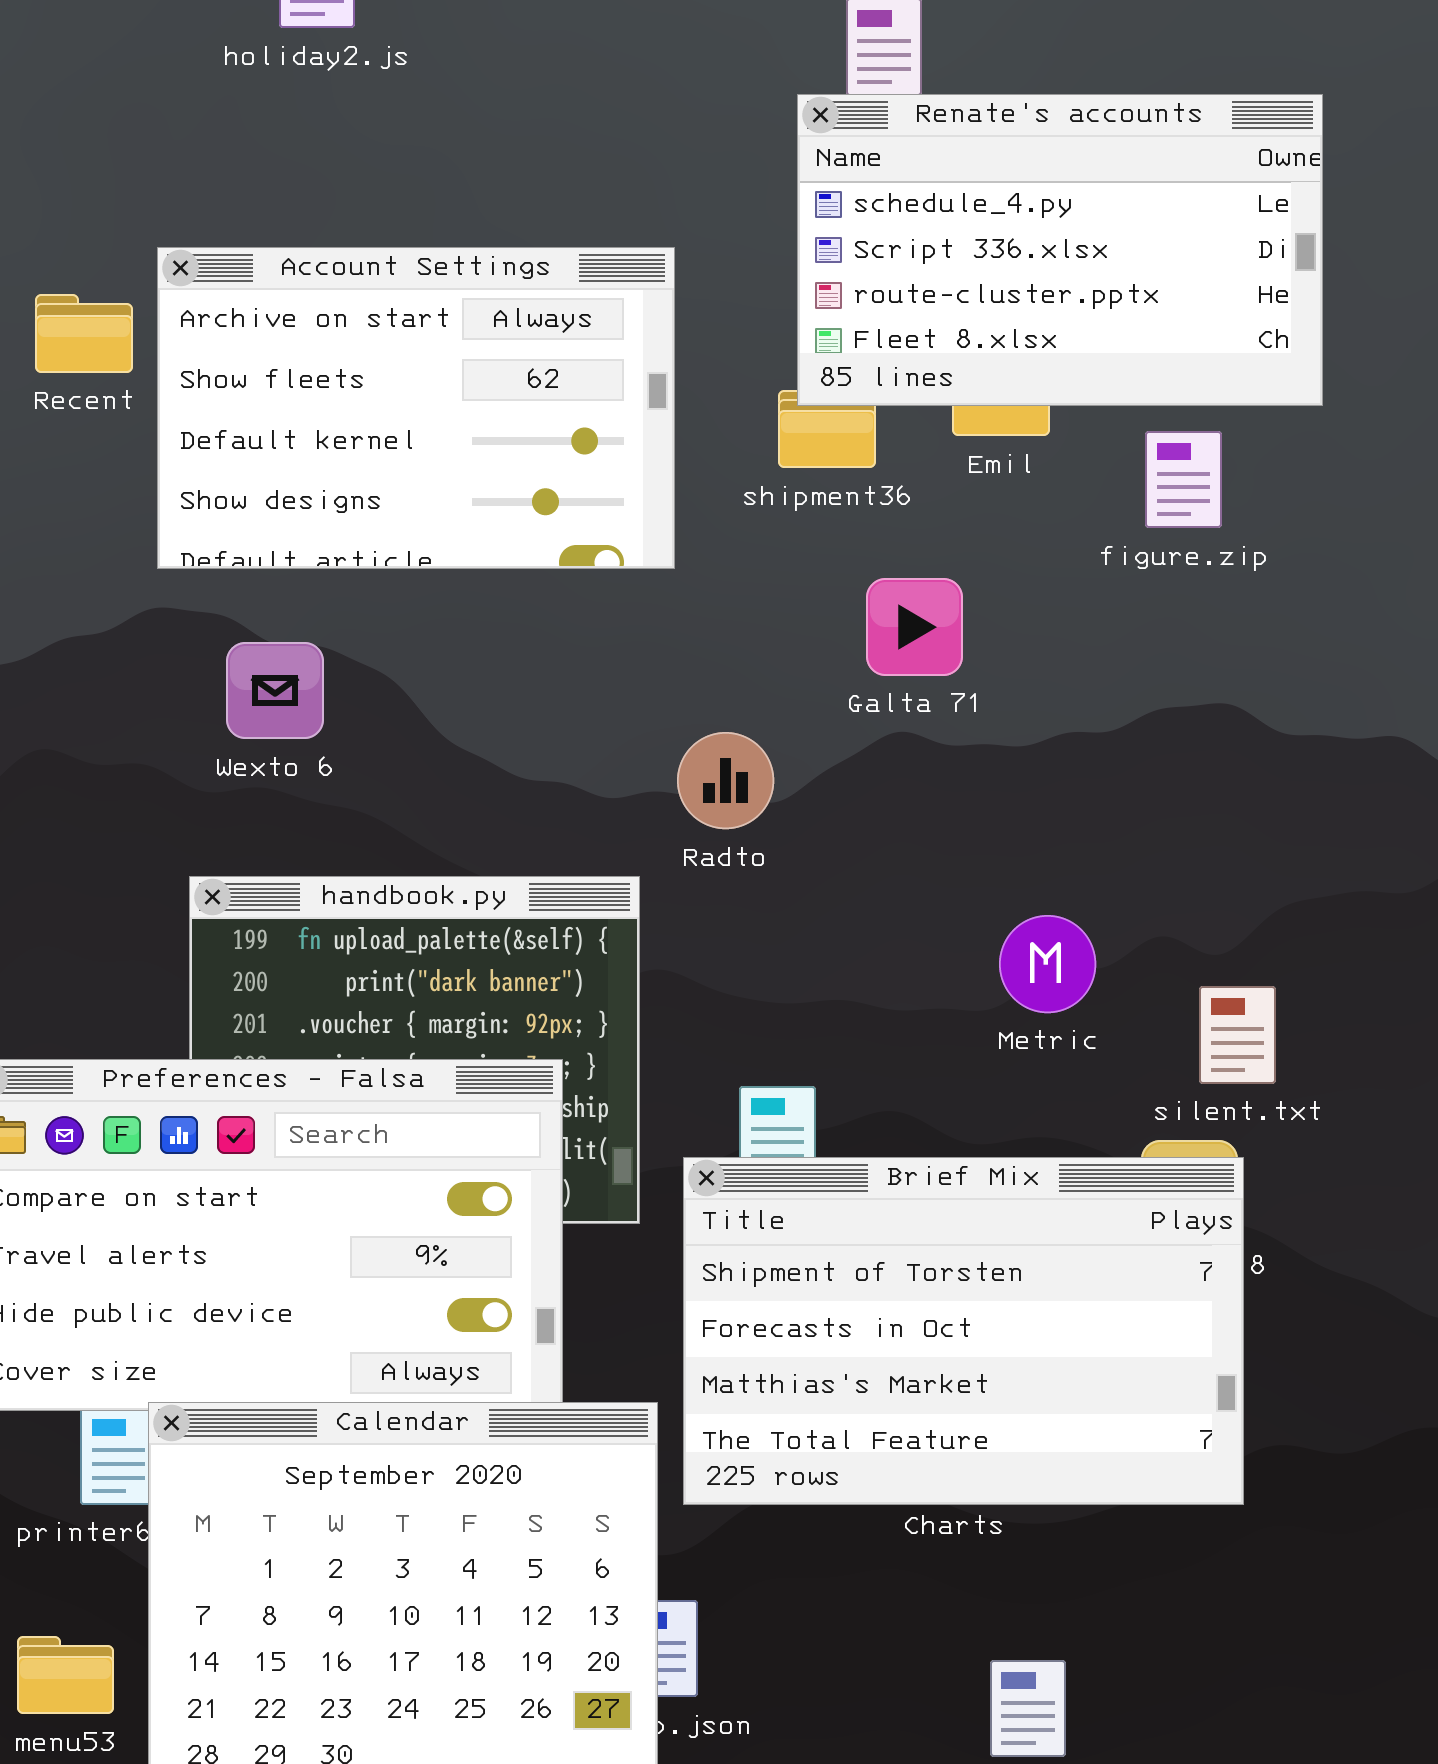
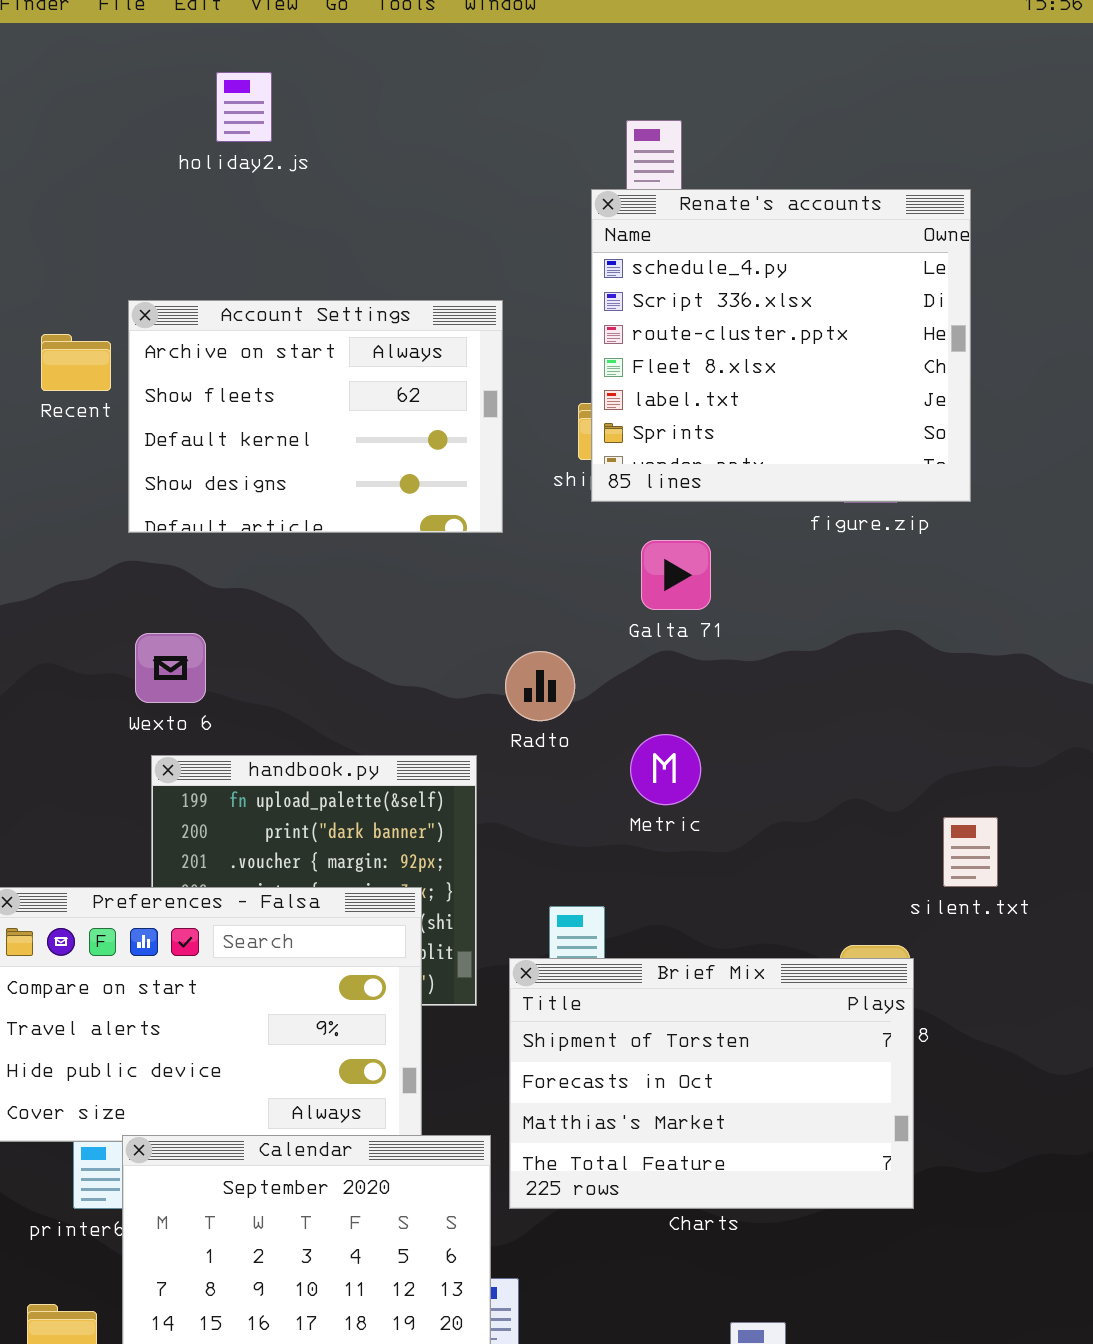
Renate's accounts: [797,94,1323,406] -> [591,189,971,502], resized
Wexto 6: [226,642,324,739] -> [135,633,206,703], moved
Metric: [999,915,1096,1013] -> [630,734,701,805], moved
silent.txt: [1199,986,1276,1084] -> [943,817,998,887], moved

